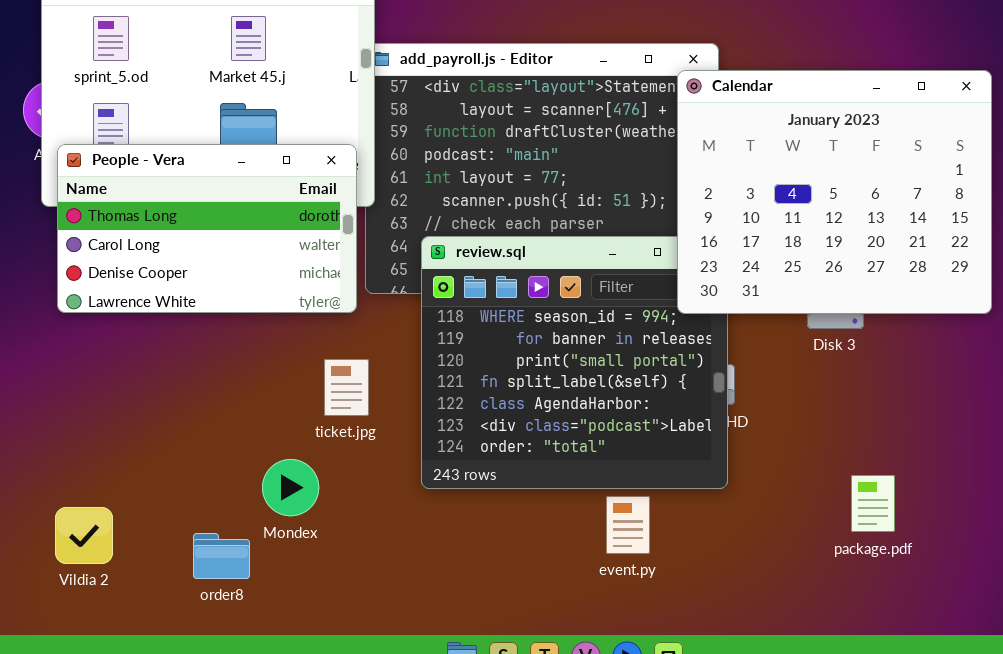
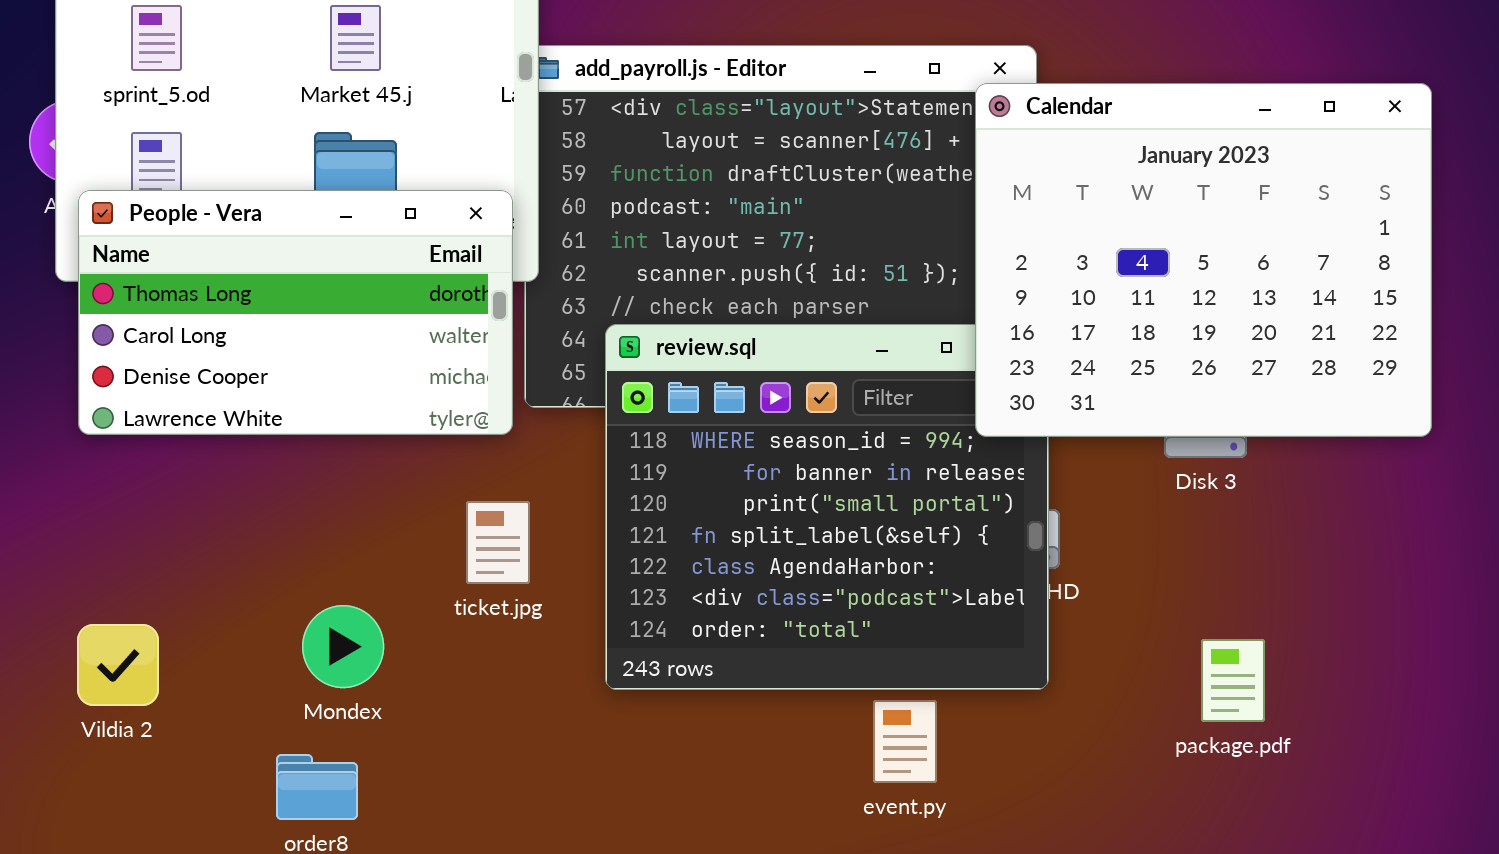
Mondex: [262,459,319,516] -> [302,605,384,688], moved
package.pdf: [851,475,895,532] -> [1201,639,1265,722], moved
Vildia 2: [55,507,113,564] -> [77,624,159,706], moved

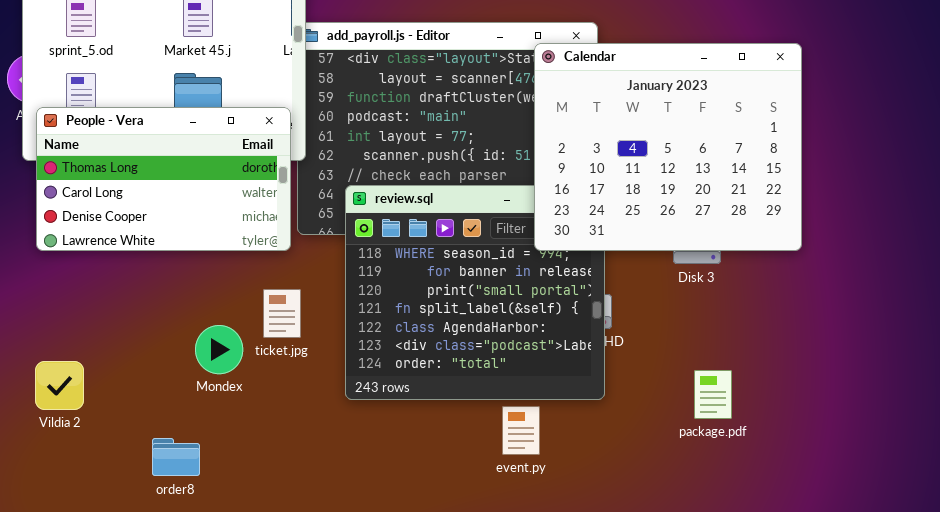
Calendar: [975,83,1432,437] -> [534,43,802,251], moved
Mondex: [302,605,384,688] -> [195,325,243,374], moved

